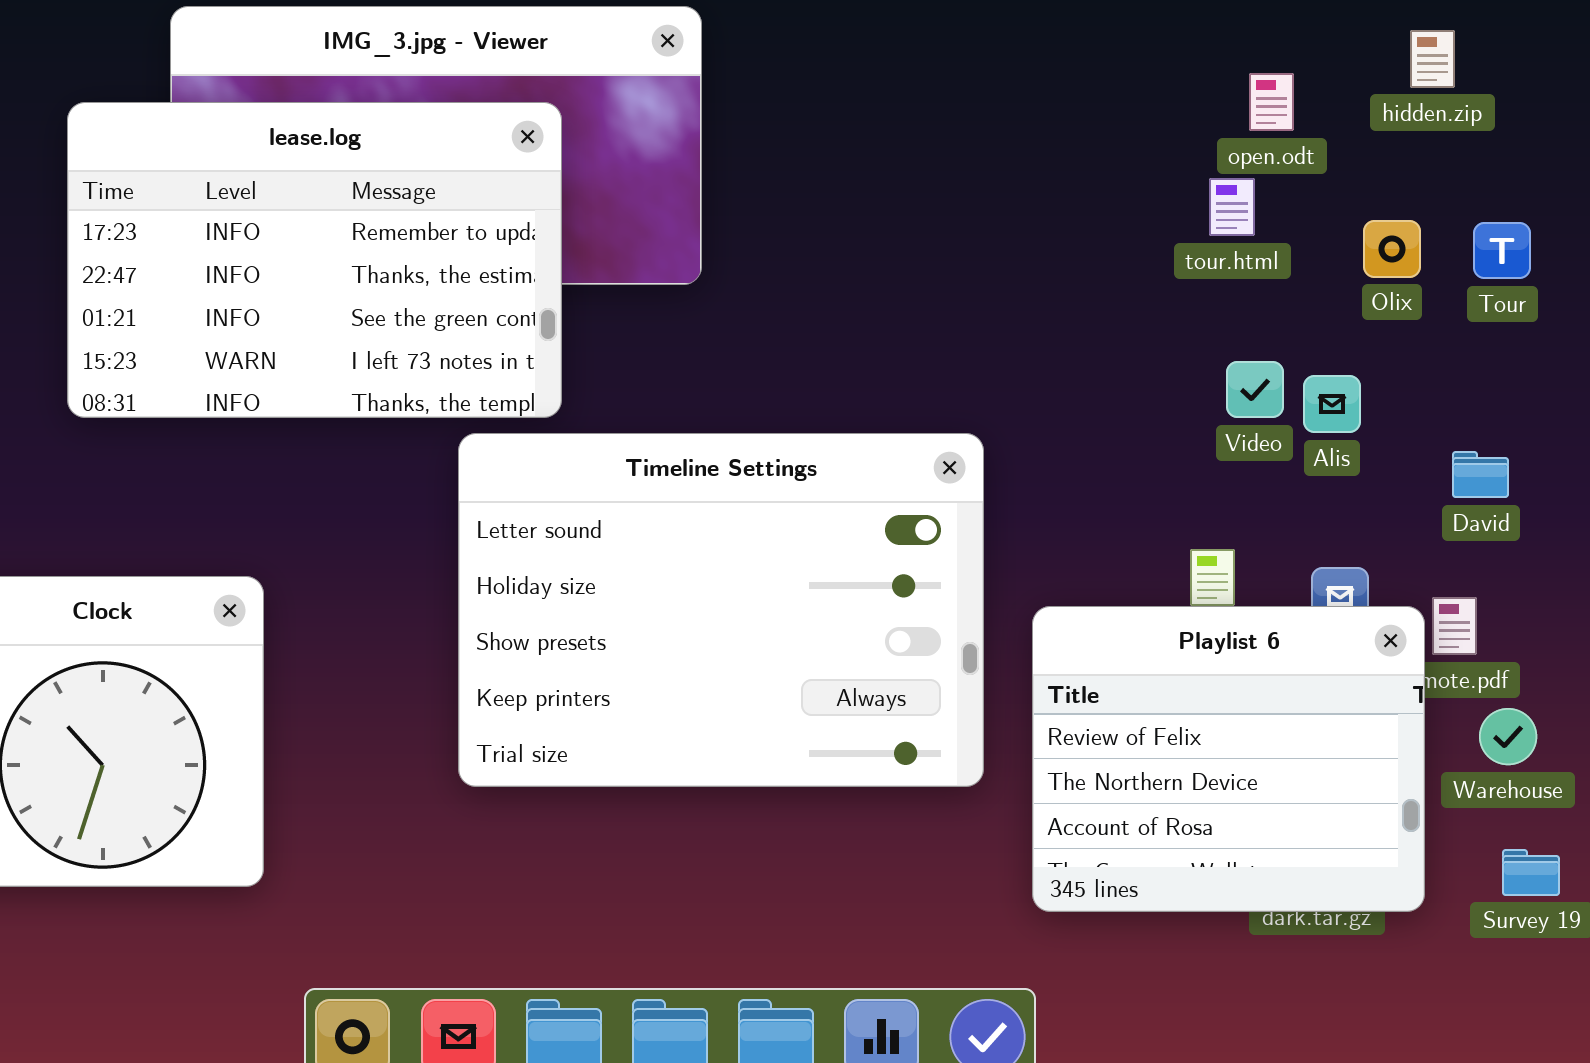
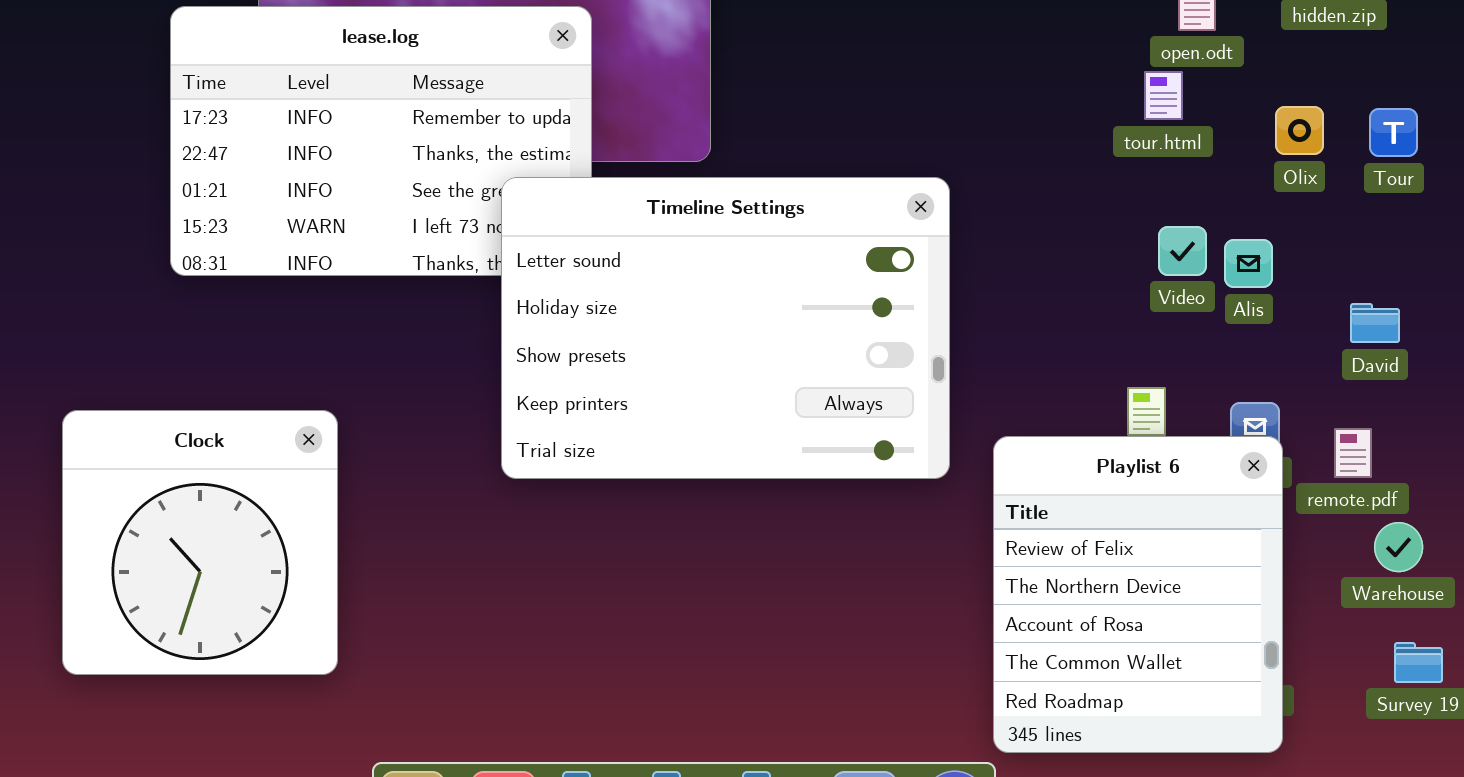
Timeline Settings: [458,433,984,787] -> [501,177,950,479], moved
Playlist 6: [1032,606,1425,912] -> [993,436,1283,753], resized

